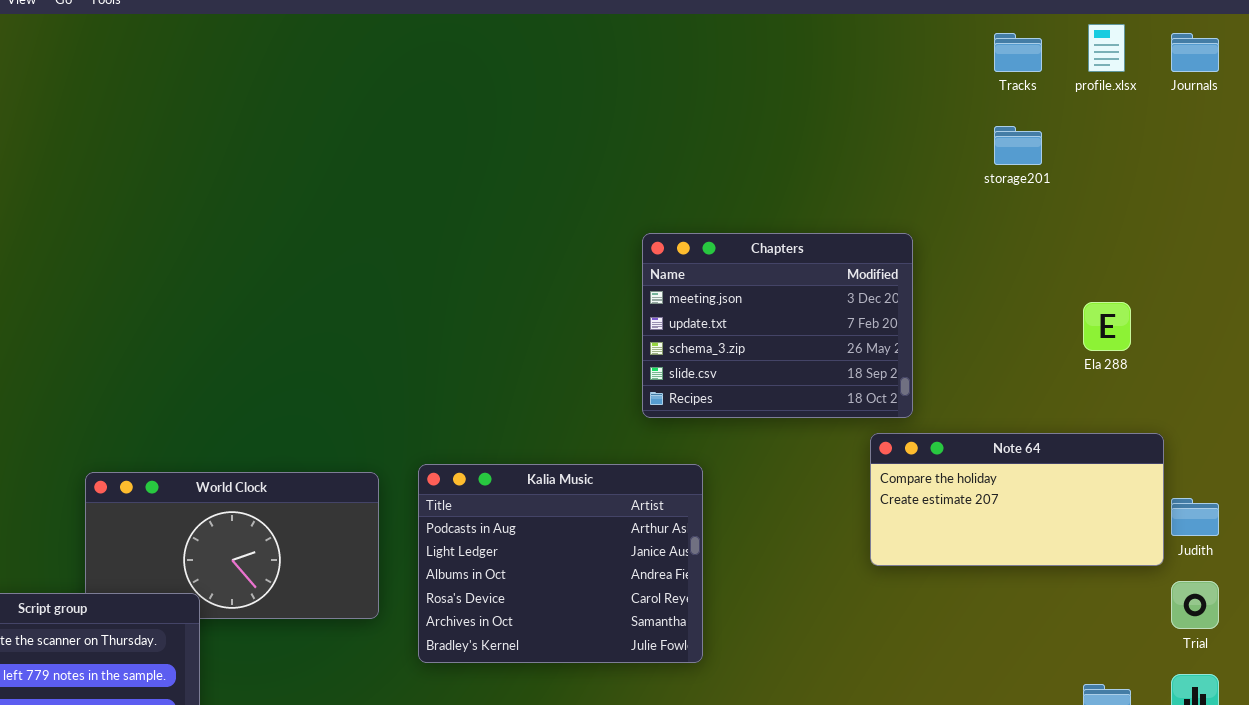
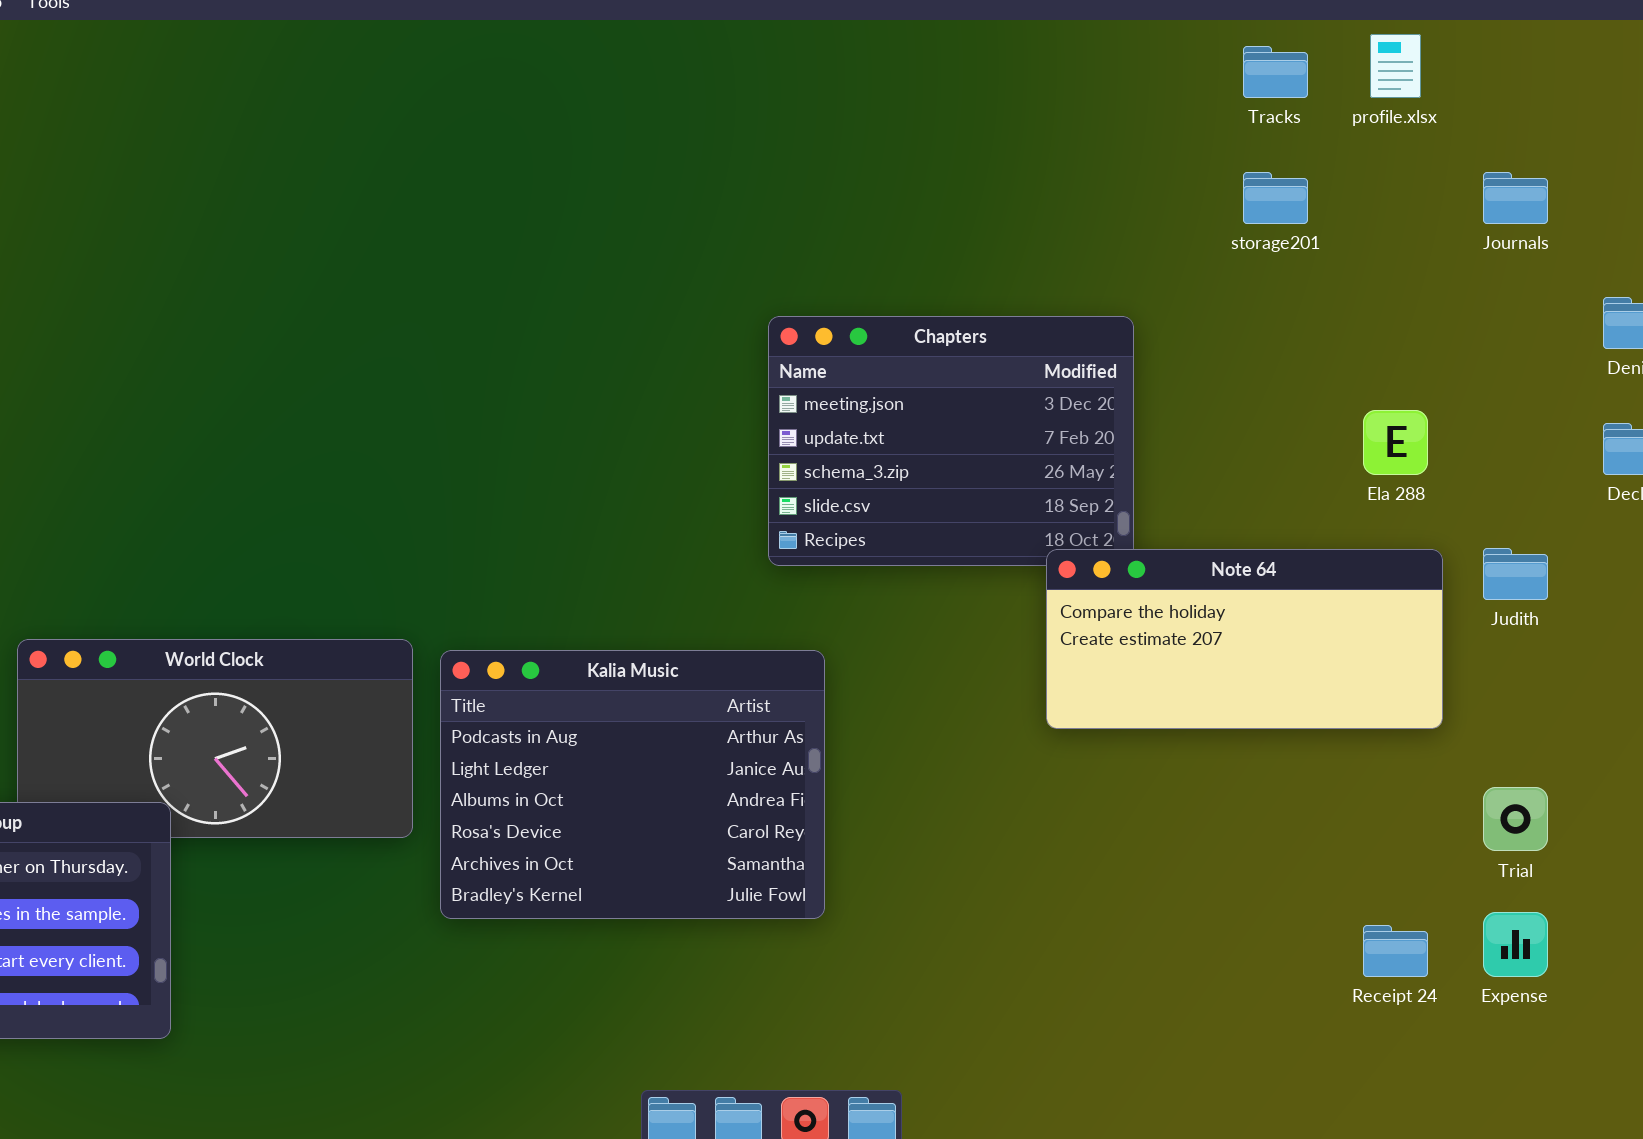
Journals: [1171,33,1219,72] -> [1483,172,1548,224], moved
Note 64: [870,433,1164,566] -> [1046,549,1443,729], moved
Kalia Music: [418,464,703,663] -> [440,650,825,919], moved
Judith: [1171,498,1219,536] -> [1483,548,1548,600], moved

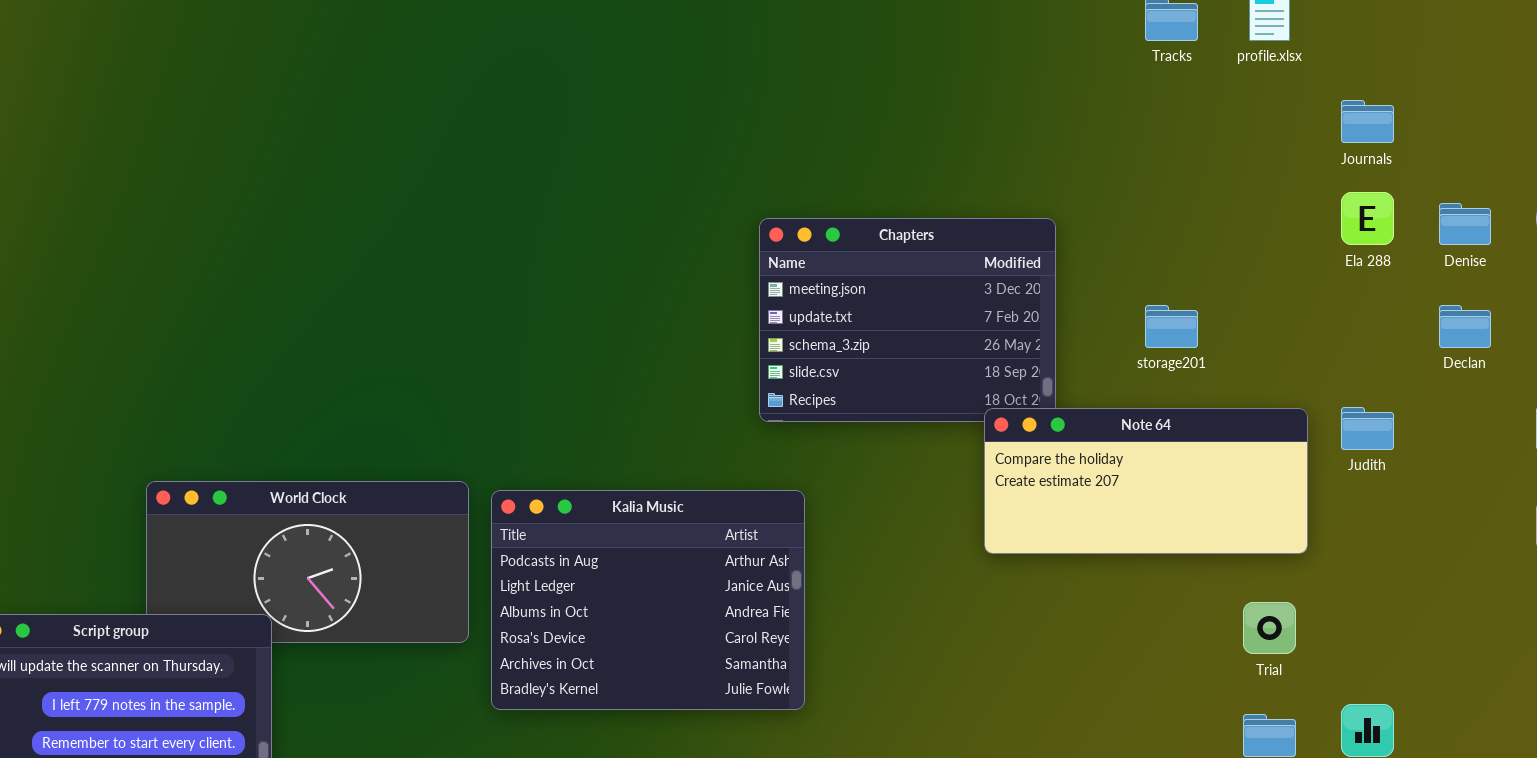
storage201: [1243,172,1308,224] -> [1145,305,1198,348], moved
Ela 288: [1363,410,1428,475] -> [1341,192,1394,245], moved
Trial: [1483,787,1548,851] -> [1243,602,1296,654], moved

